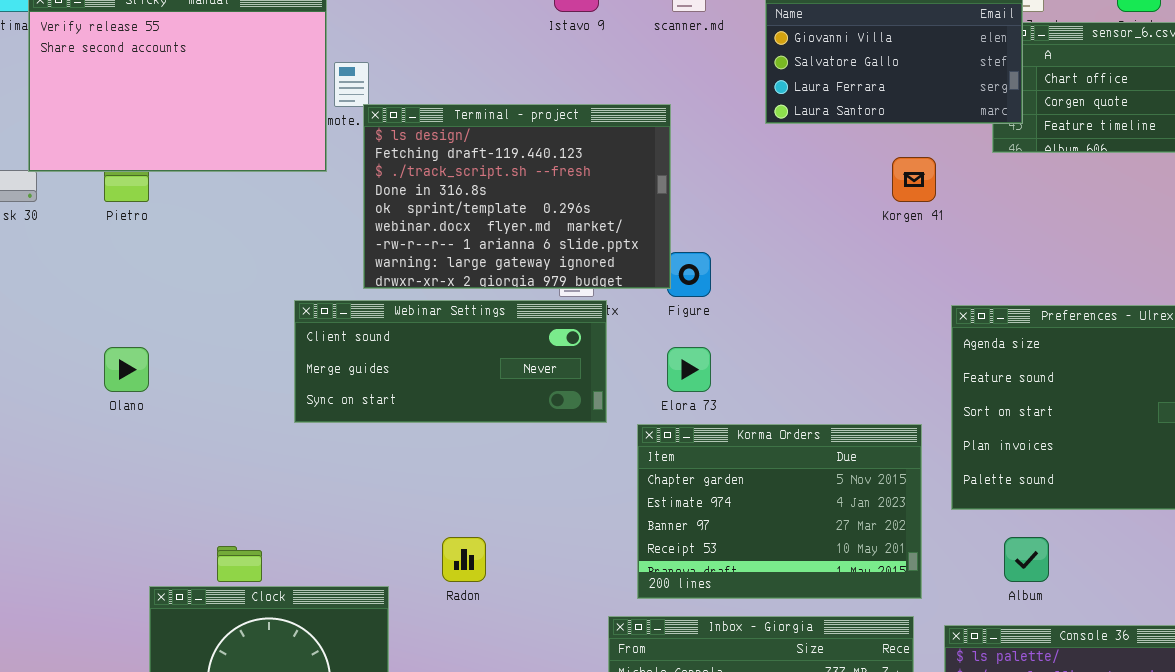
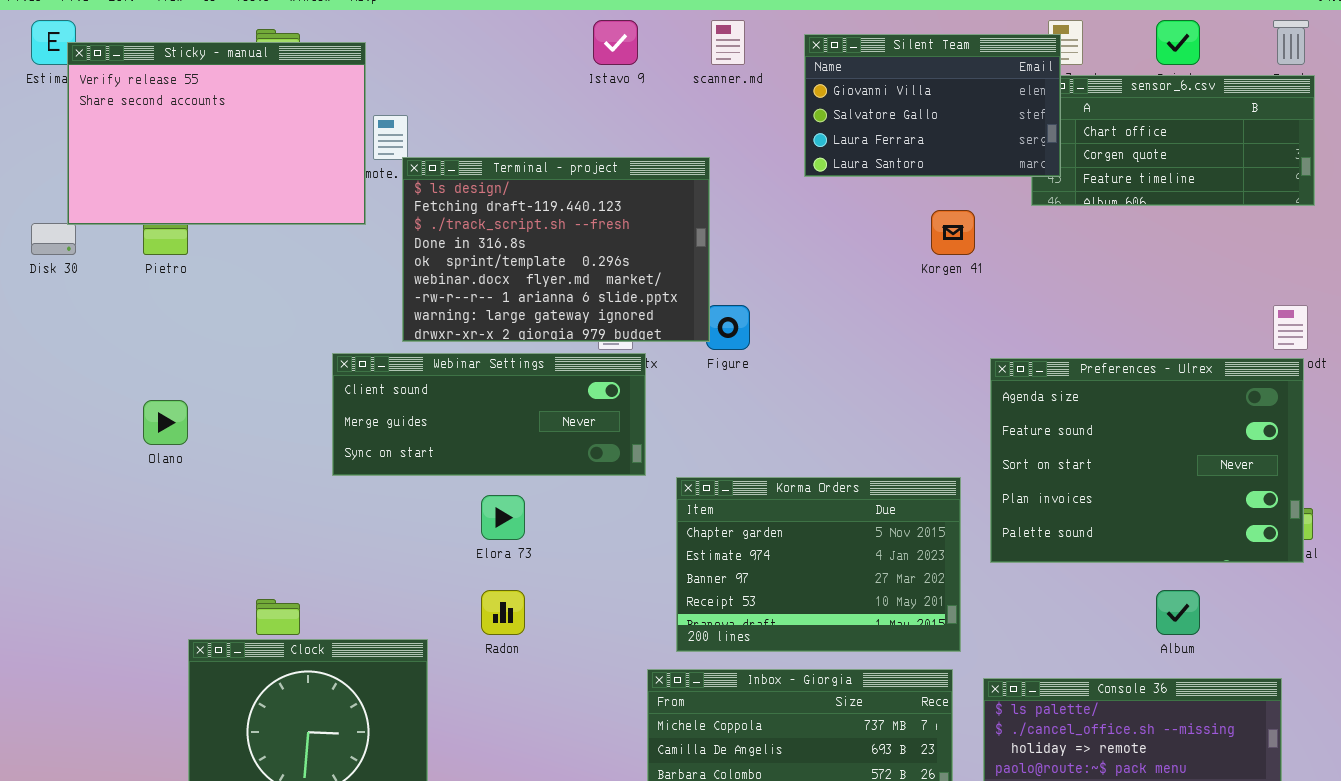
Elora 73: [667,347,711,392] -> [481,495,525,540], moved
Album: [1004,537,1049,582] -> [1156,590,1200,635], moved

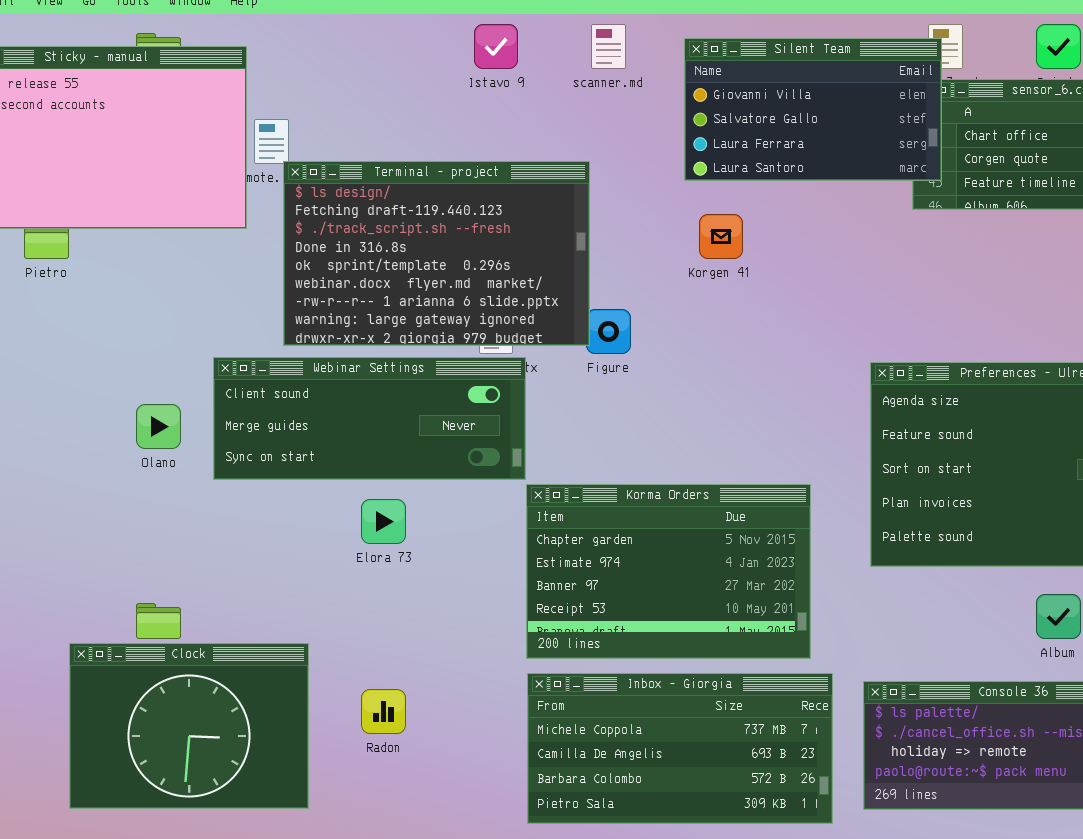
Korgen 41: [931,210,975,255] -> [699,214,743,259], moved
Olano: [143,400,188,445] -> [136,404,181,449], moved
Korma Orders: [676,477,961,652] -> [526,484,811,659], moved
Radon: [481,590,525,635] -> [361,689,406,734], moved

